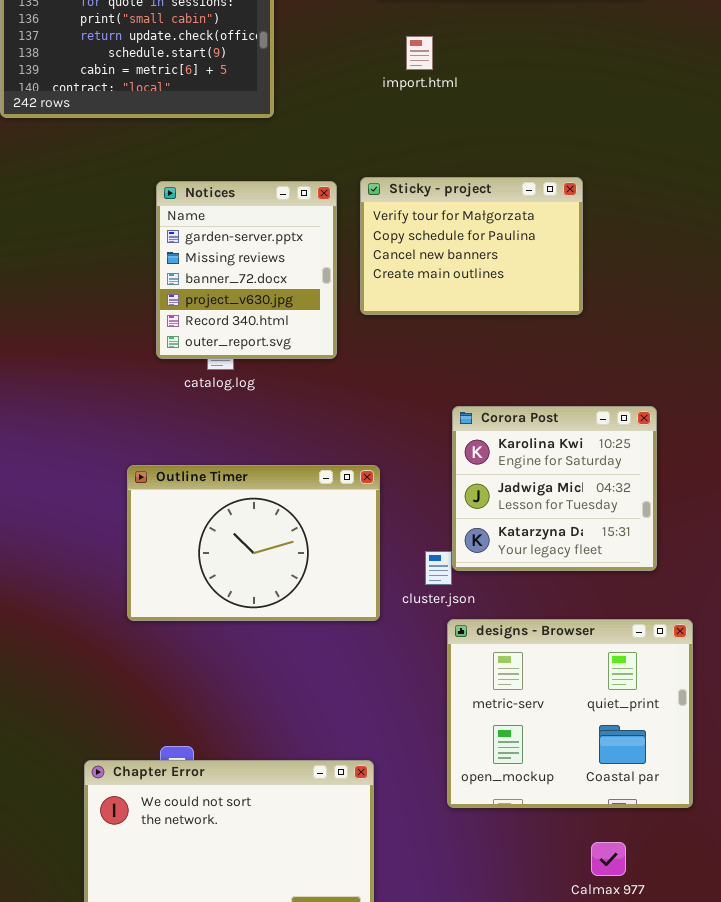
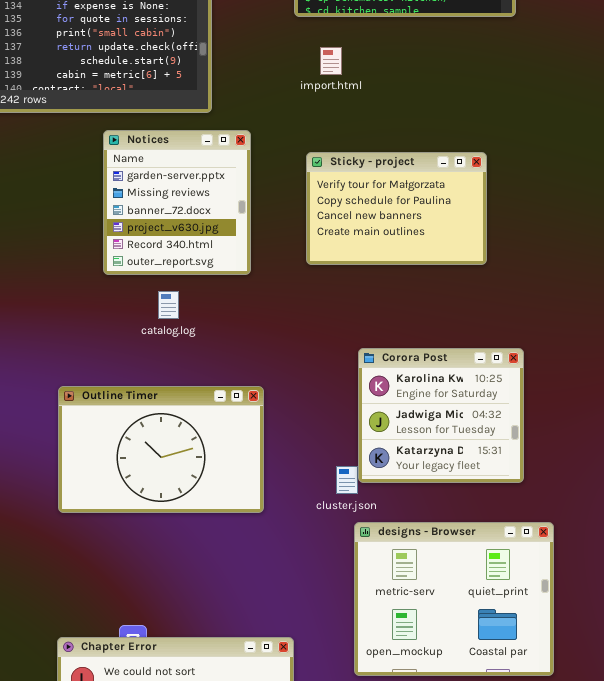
Sticky - project: [360,177,583,315] -> [306,152,487,265], moved
Notices: [156,181,337,359] -> [103,130,251,275], moved
Outline Timer: [127,465,380,621] -> [58,386,264,513], moved

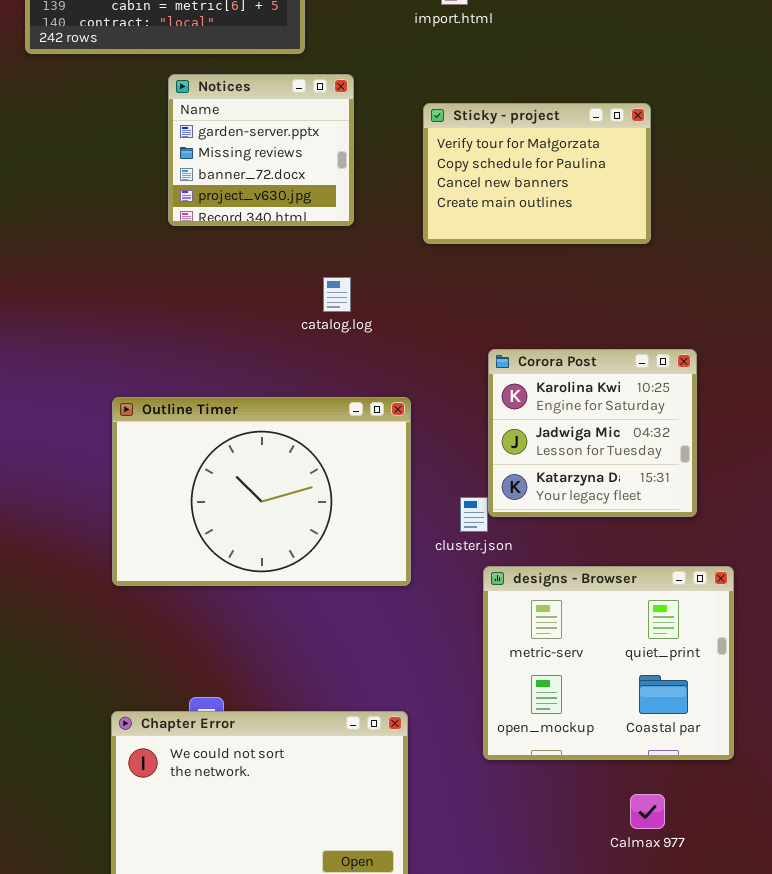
Notices: [103,130,251,275] -> [168,74,354,226], resized
catalog.log: [158,291,179,319] -> [323,277,351,312], moved
Outline Timer: [58,386,264,513] -> [112,397,411,586], resized

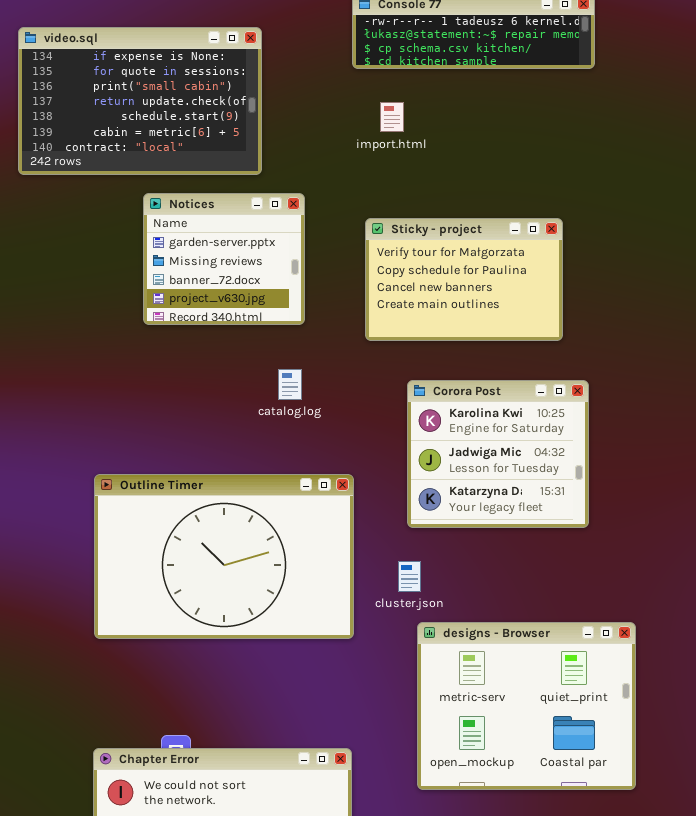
Corora Post: [488,349,697,517] -> [407,380,589,528], moved

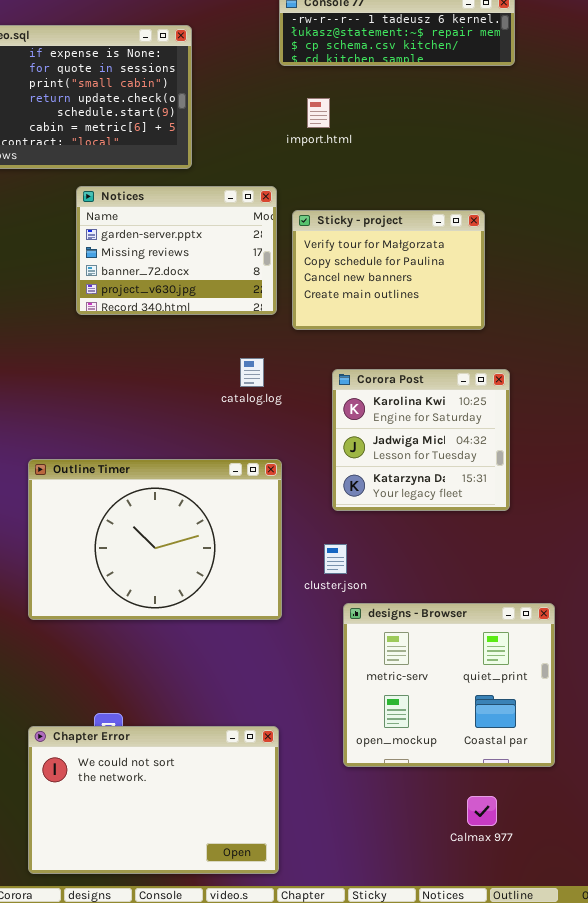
Notices: [143,193,305,325] -> [76,186,277,315], resized
catalog.log: [278,369,302,400] -> [240,358,264,387], moved

